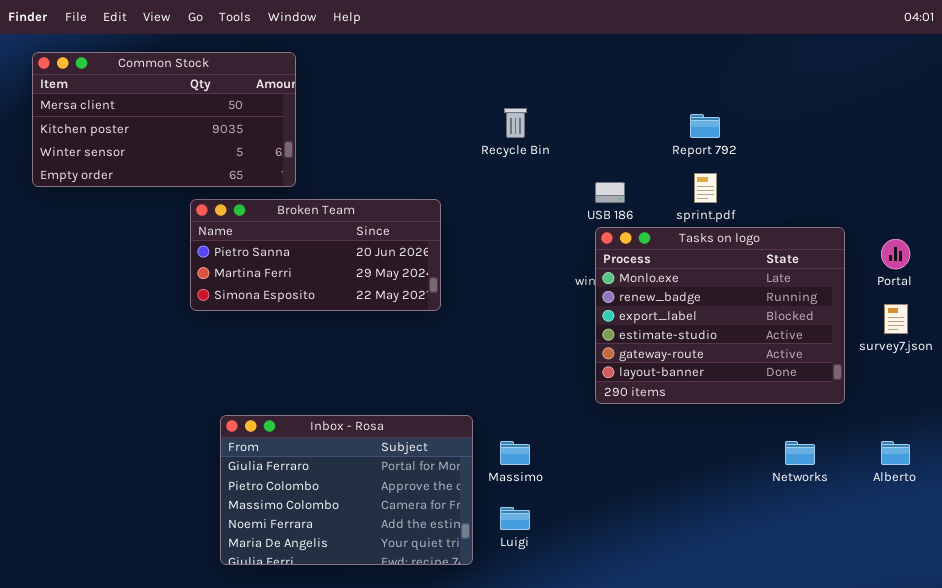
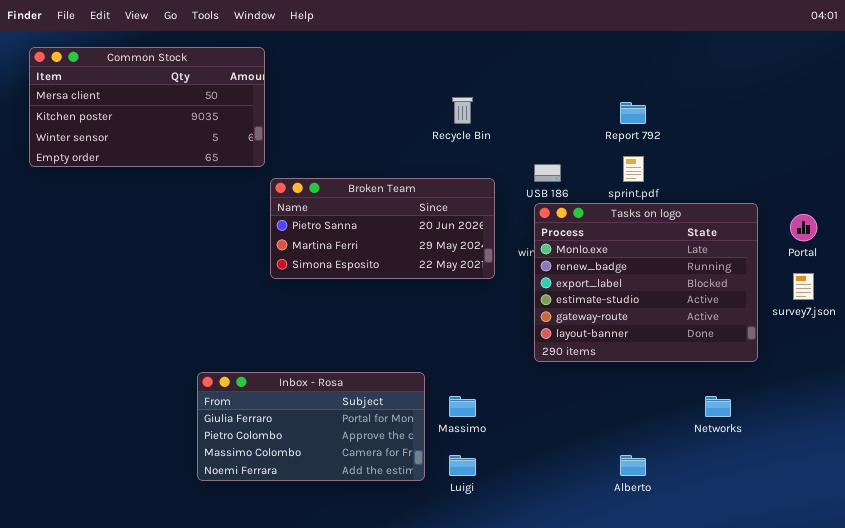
Broken Team: [190,199,441,311] -> [270,178,495,279], moved
Inbox - Rosa: [220,415,473,565] -> [197,372,425,481], resized
Alberto: [881,441,910,465] -> [620,455,646,476], moved

